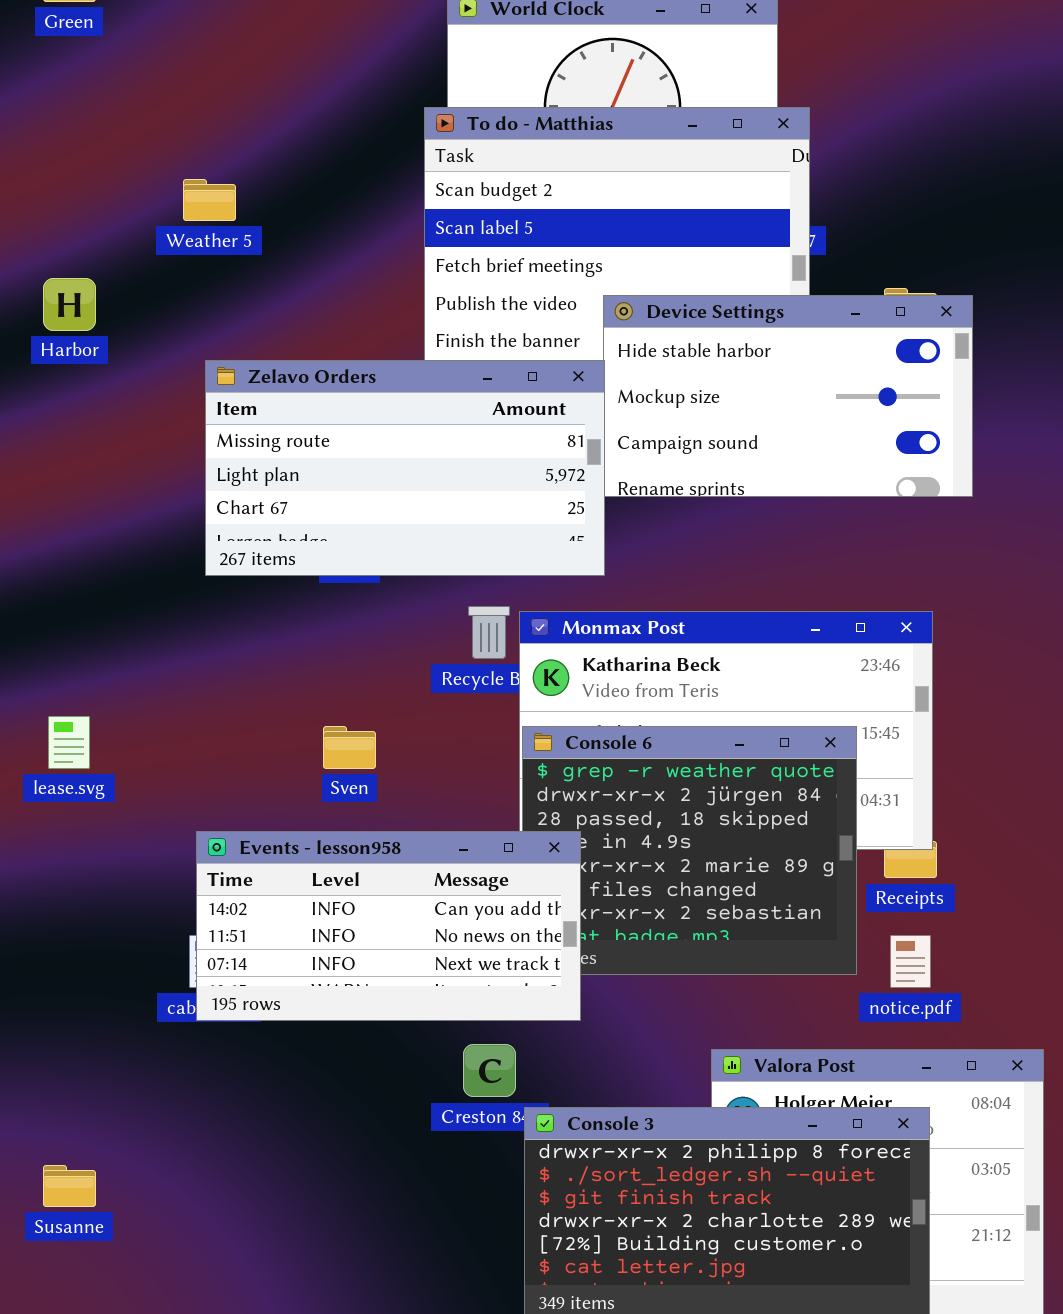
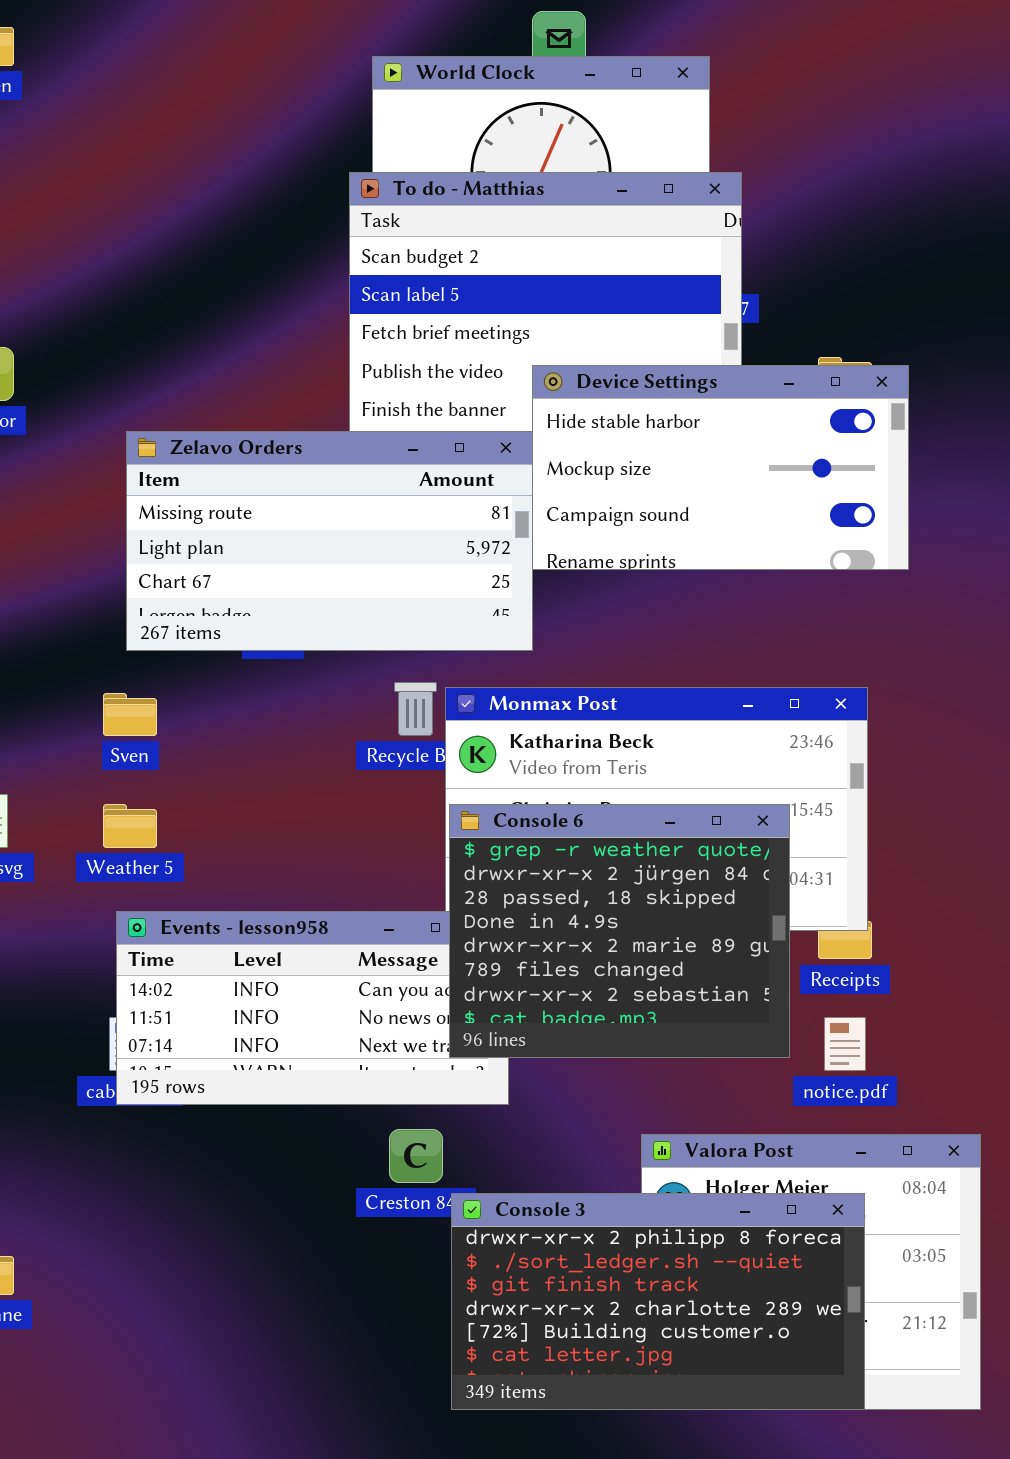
Weather 5: [183,179,236,221] -> [103,804,157,848], moved
Sven: [323,726,376,769] -> [103,693,157,736], moved
Console 6: [522,726,857,975] -> [449,804,790,1058], raised

